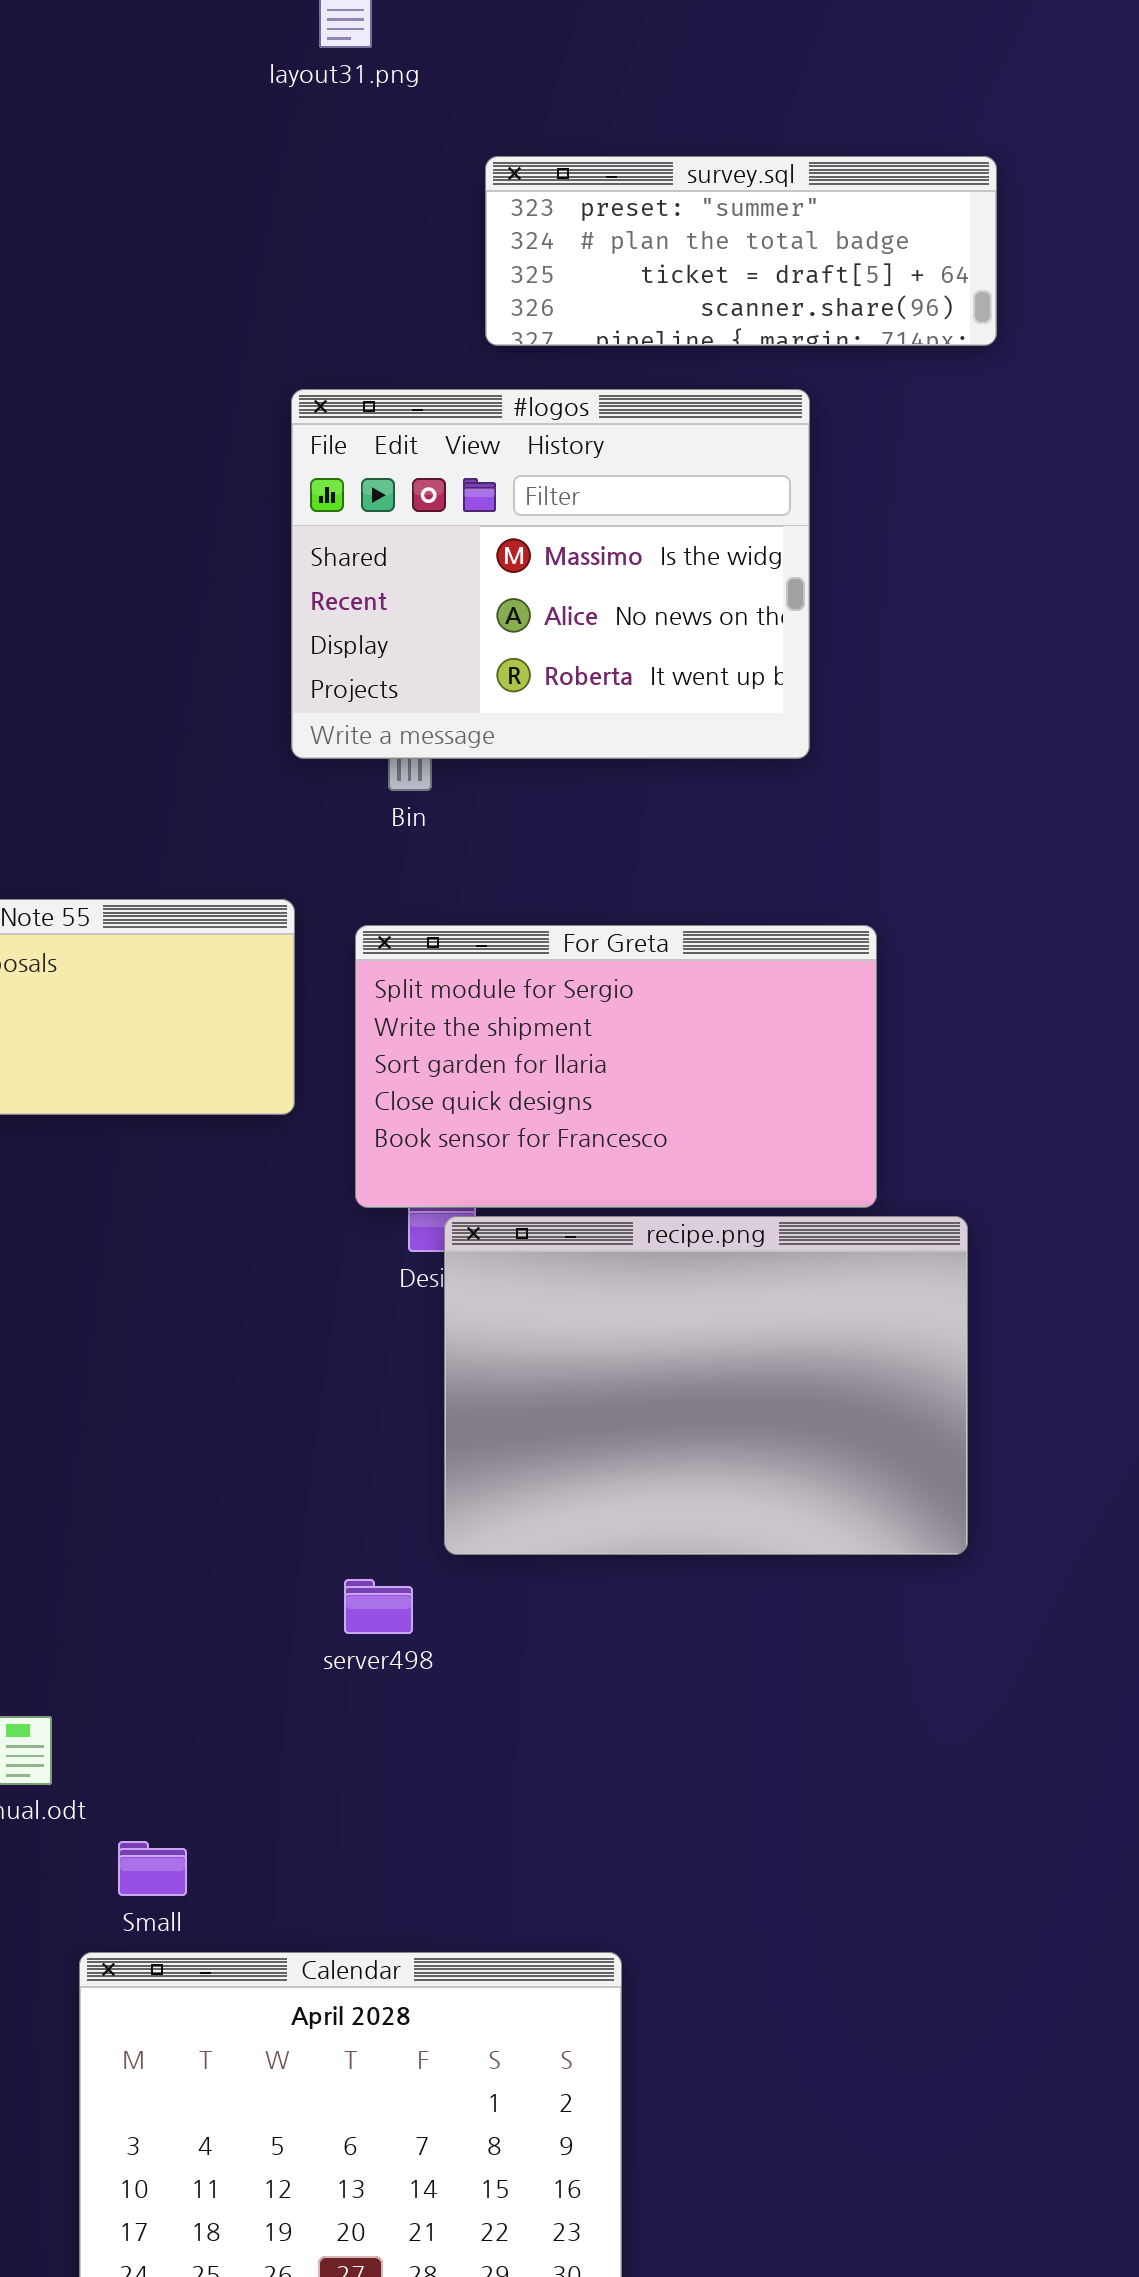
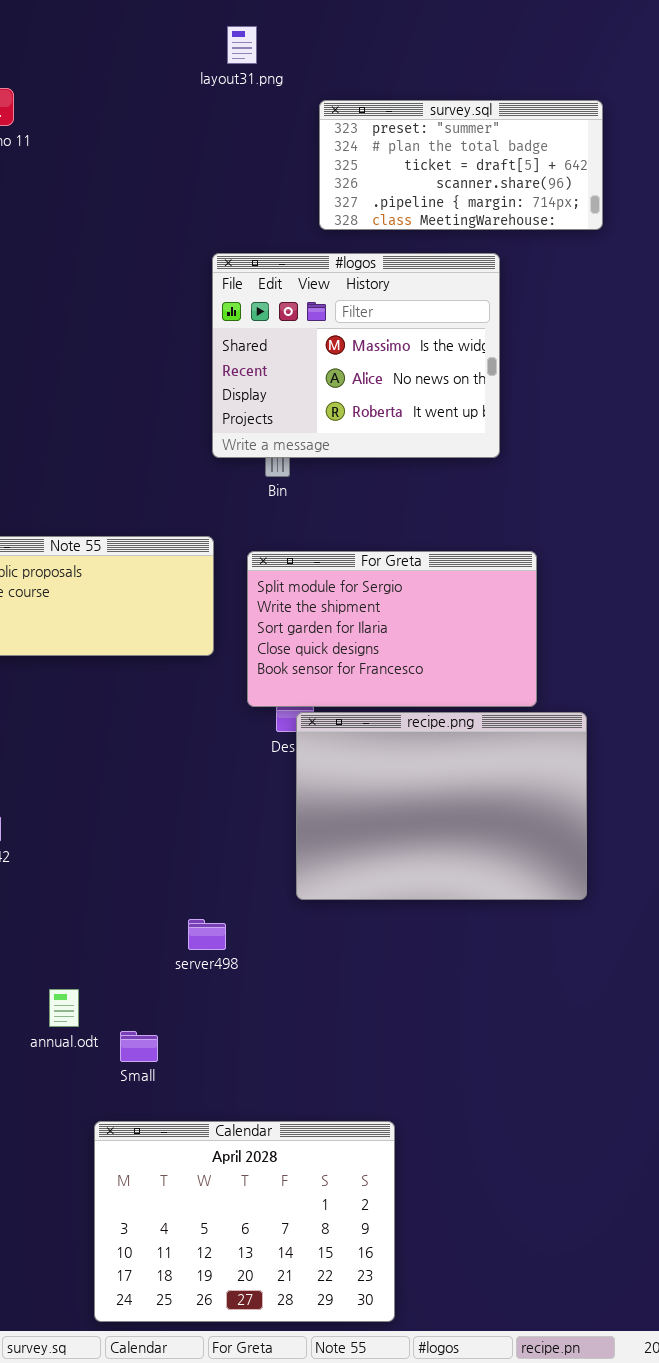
survey.sql: [485,156,997,346] -> [319,100,603,230], resized
server498: [344,1579,413,1634] -> [188,919,226,950], moved
Small: [118,1841,187,1896] -> [120,1031,158,1062], moved

